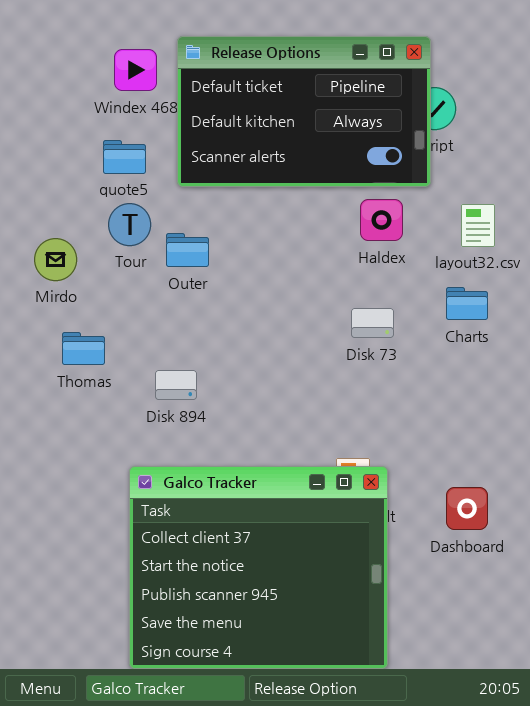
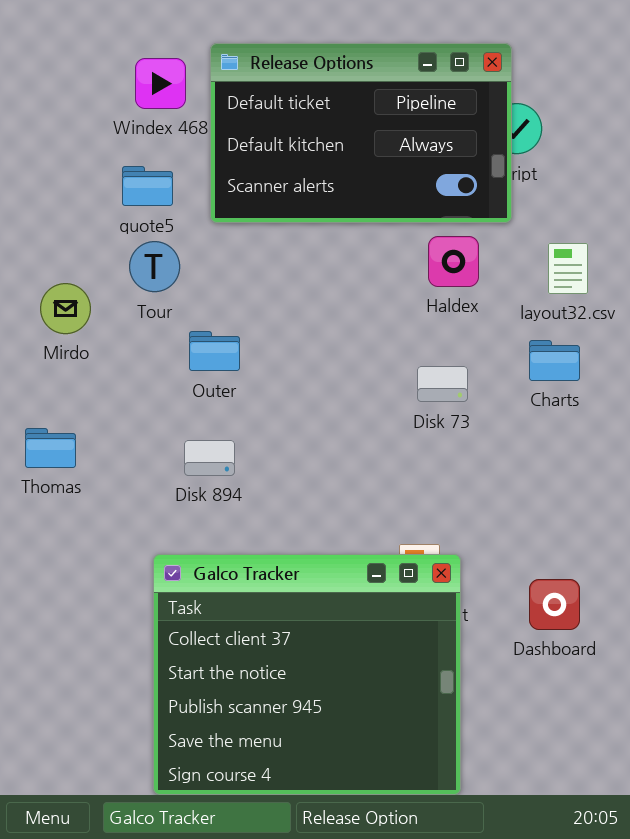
Outer: [166,233,209,267] -> [189,331,240,371], moved
Thomas: [62,332,105,365] -> [25,428,76,468], moved

